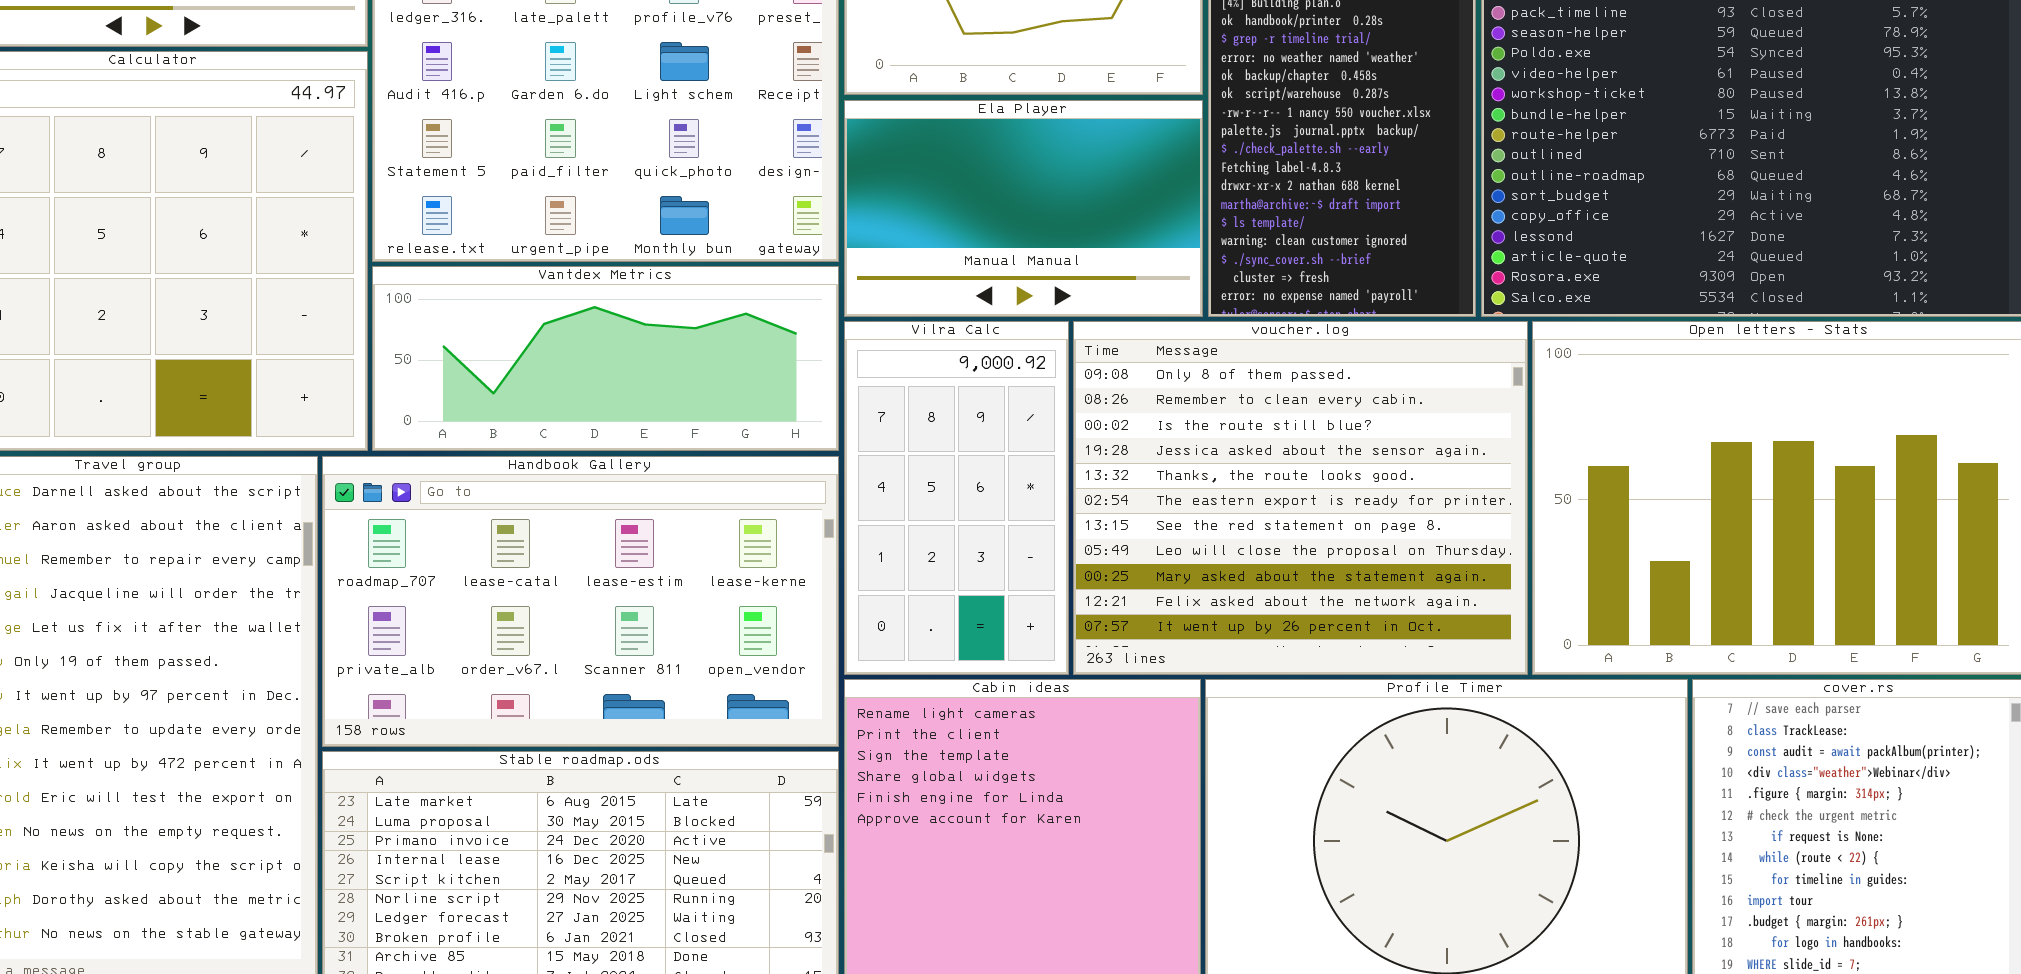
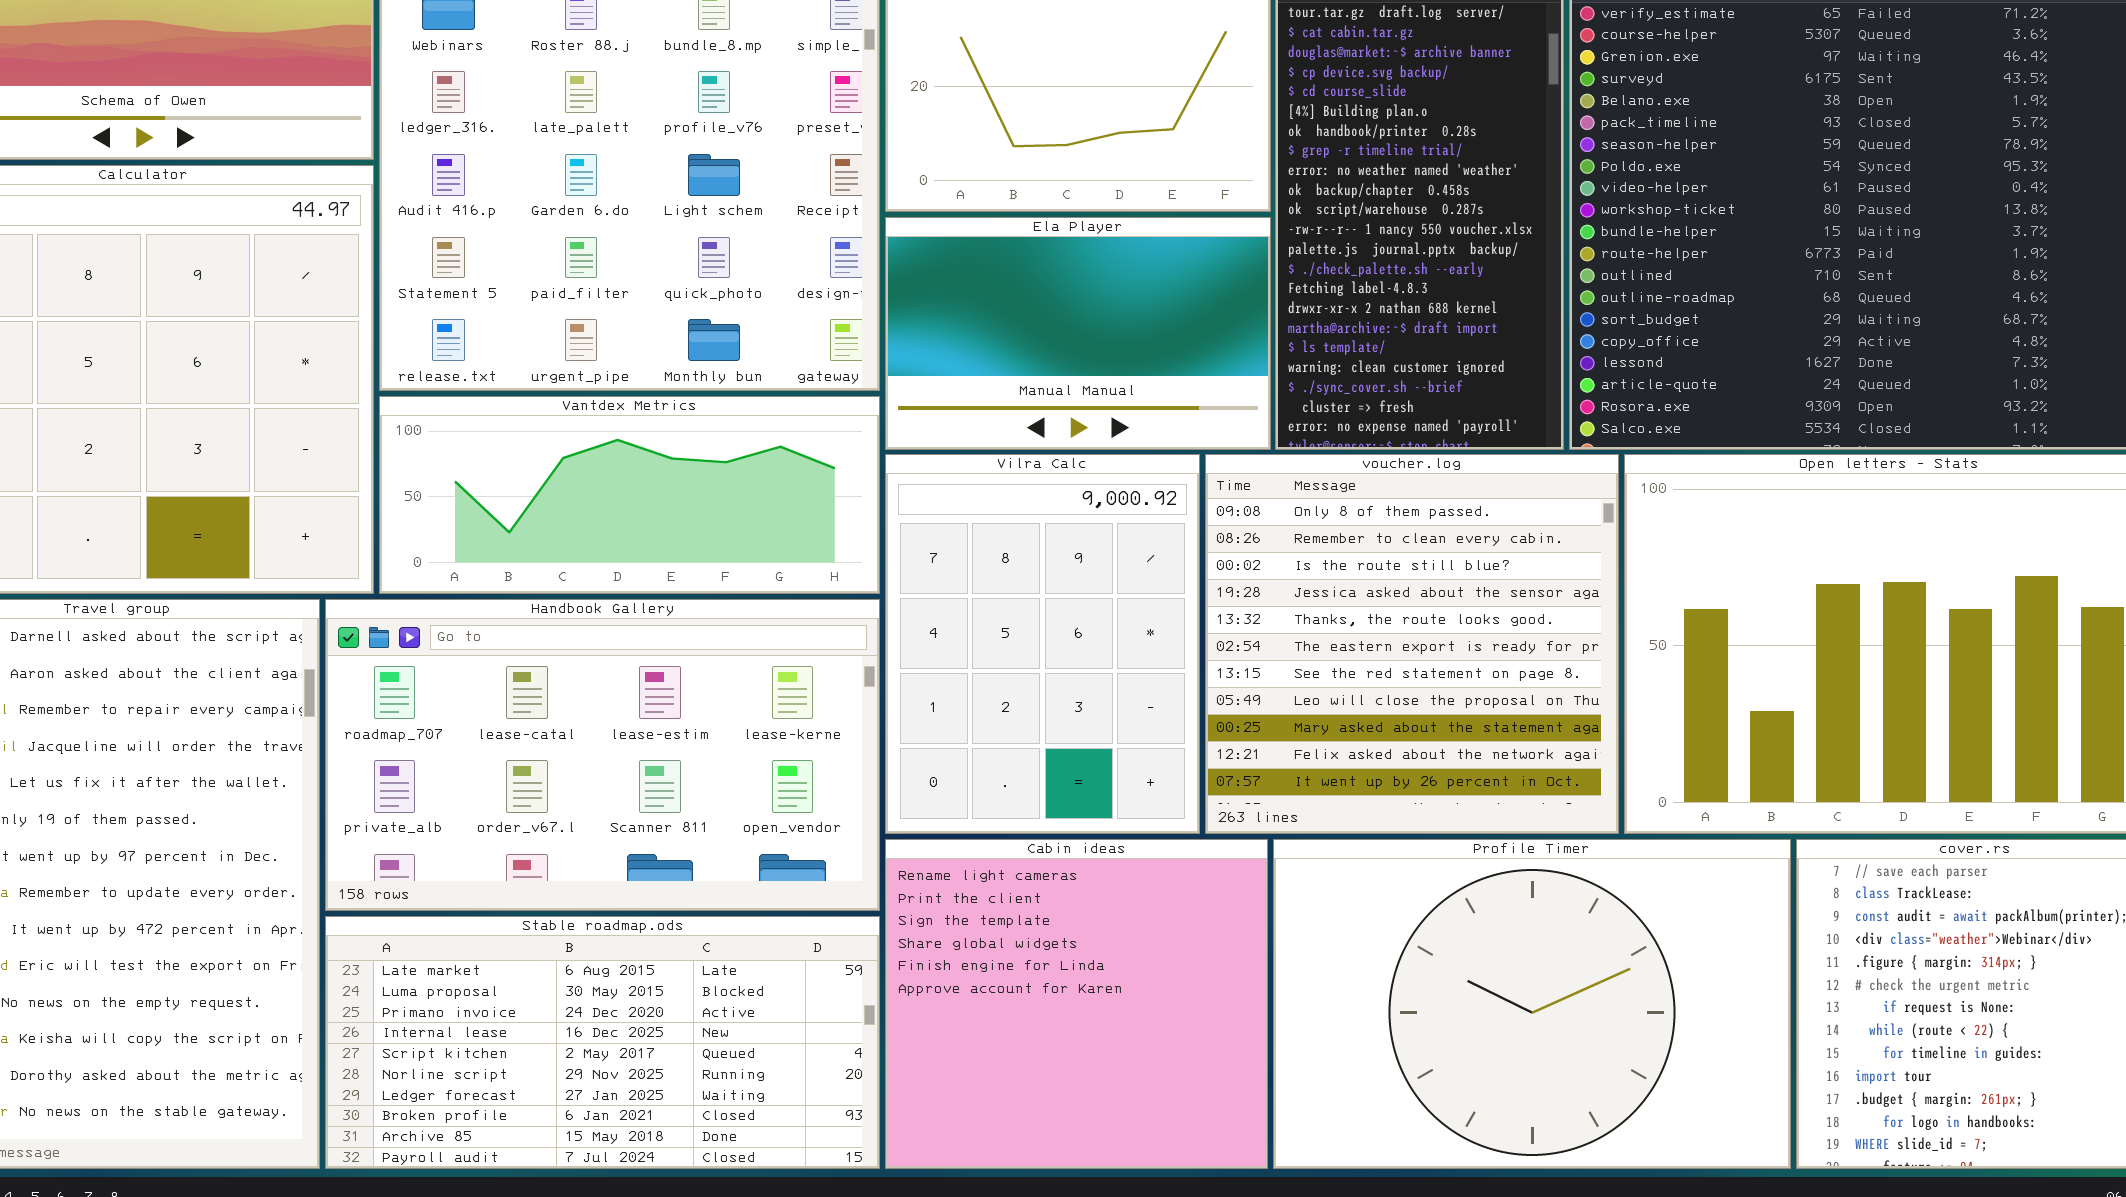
Vilra Calc: [844,321,1069,675] -> [885,454,1200,834], resized
voucher.log: [1073,321,1528,675] -> [1205,454,1619,834], resized

